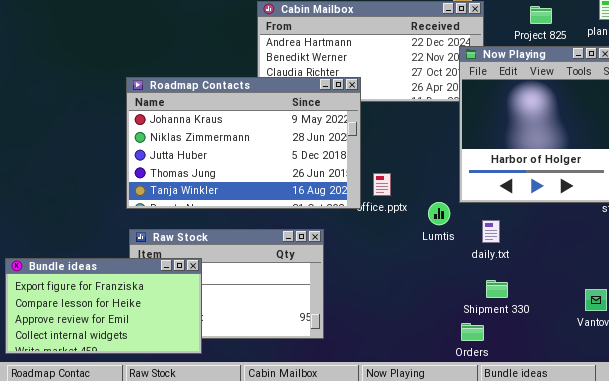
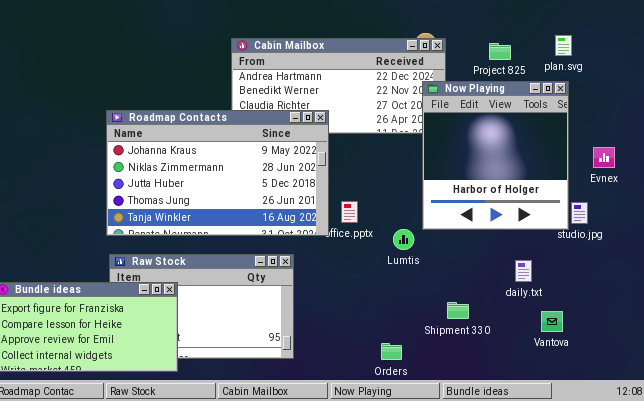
daily.txt: [482,220,500,243] -> [515,260,532,282], moved
Orders: [461,323,484,341] -> [381,343,402,360], moved

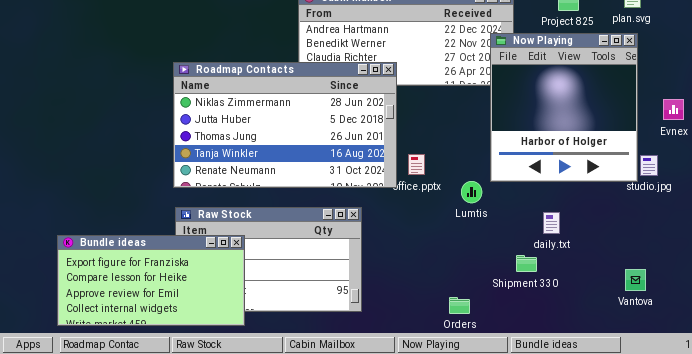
Roadmap Contacts: [106,110,329,236] -> [173,62,397,188], scrolled down 1 row
daily.txt: [515,260,532,282] -> [543,212,560,234], moved
Vantova: [541,311,563,332] -> [625,269,646,291], moved

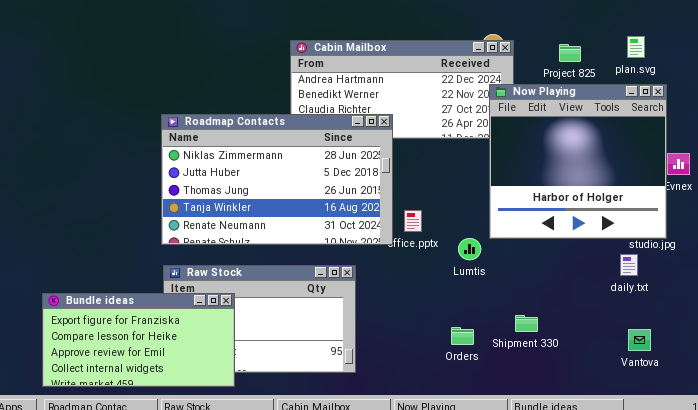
Now Playing: [490,33,638,182] -> [489,84,667,239], resized
daily.txt: [543,212,560,234] -> [620,254,638,276], moved
Orders: [449,297,470,314] -> [451,327,474,345], moved

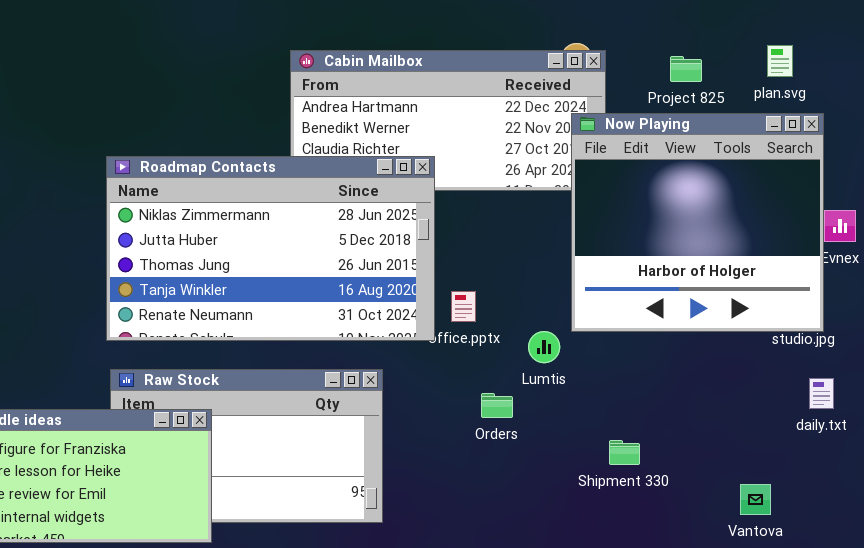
daily.txt: [620,254,638,276] -> [809,378,834,409], moved
Orders: [451,327,474,345] -> [481,393,513,418], moved
Vantova: [628,329,651,351] -> [740,484,771,515], moved

